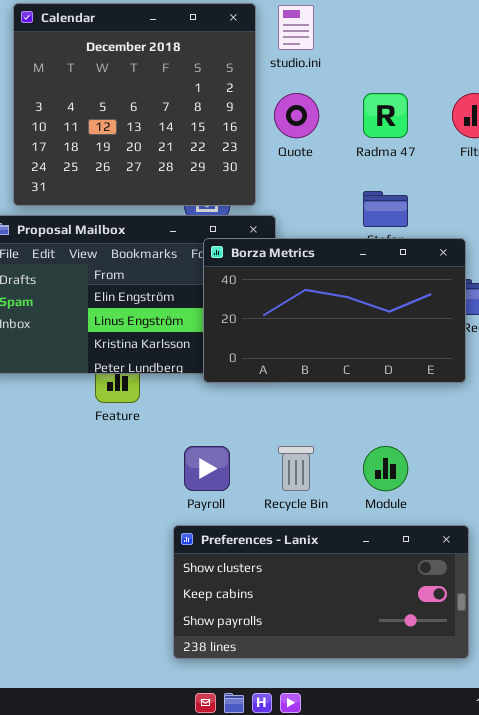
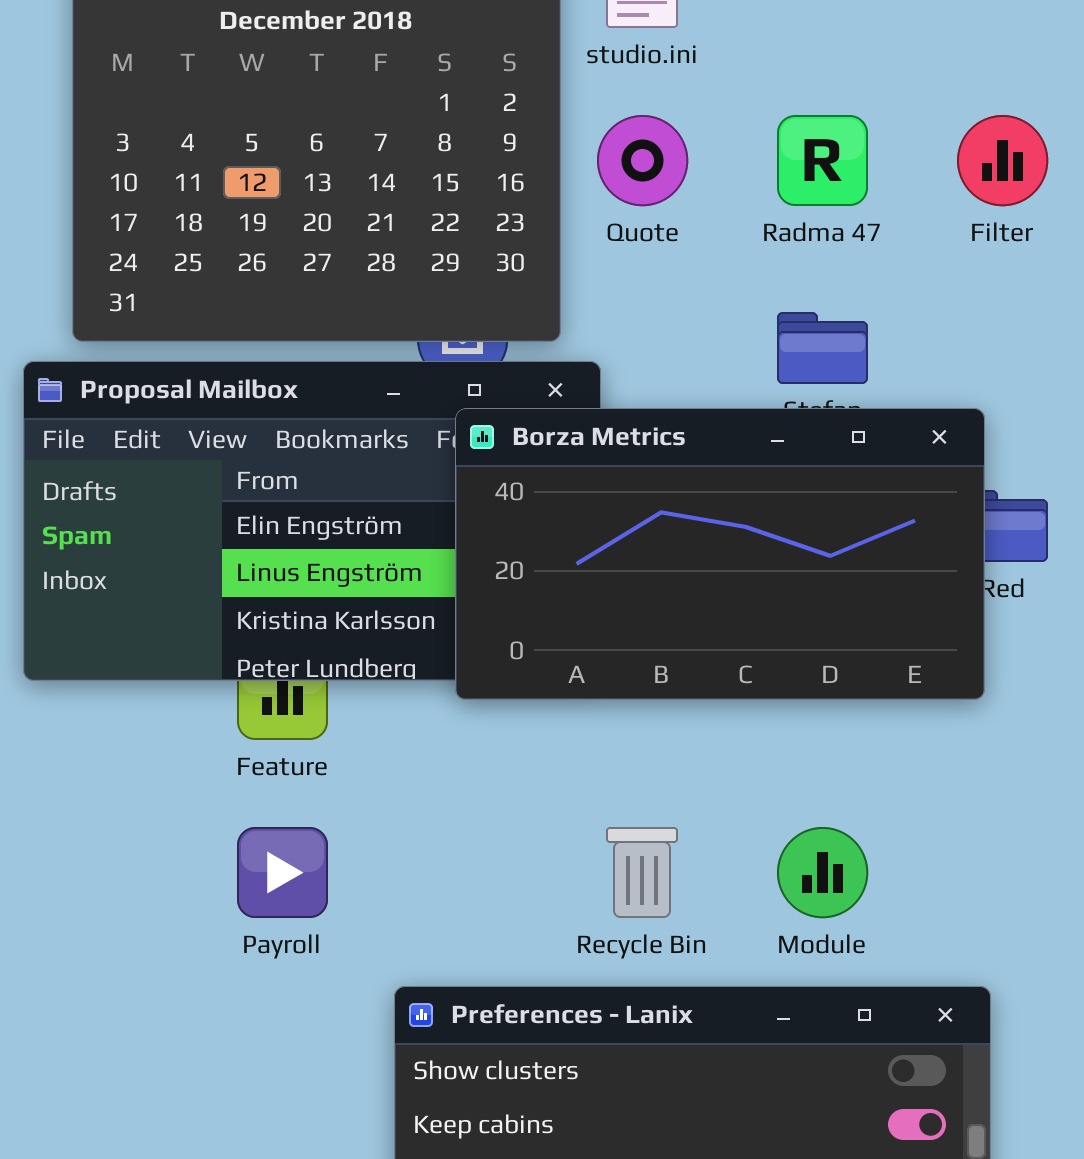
Payroll: [184,446,230,491] -> [237,827,328,918], moved

